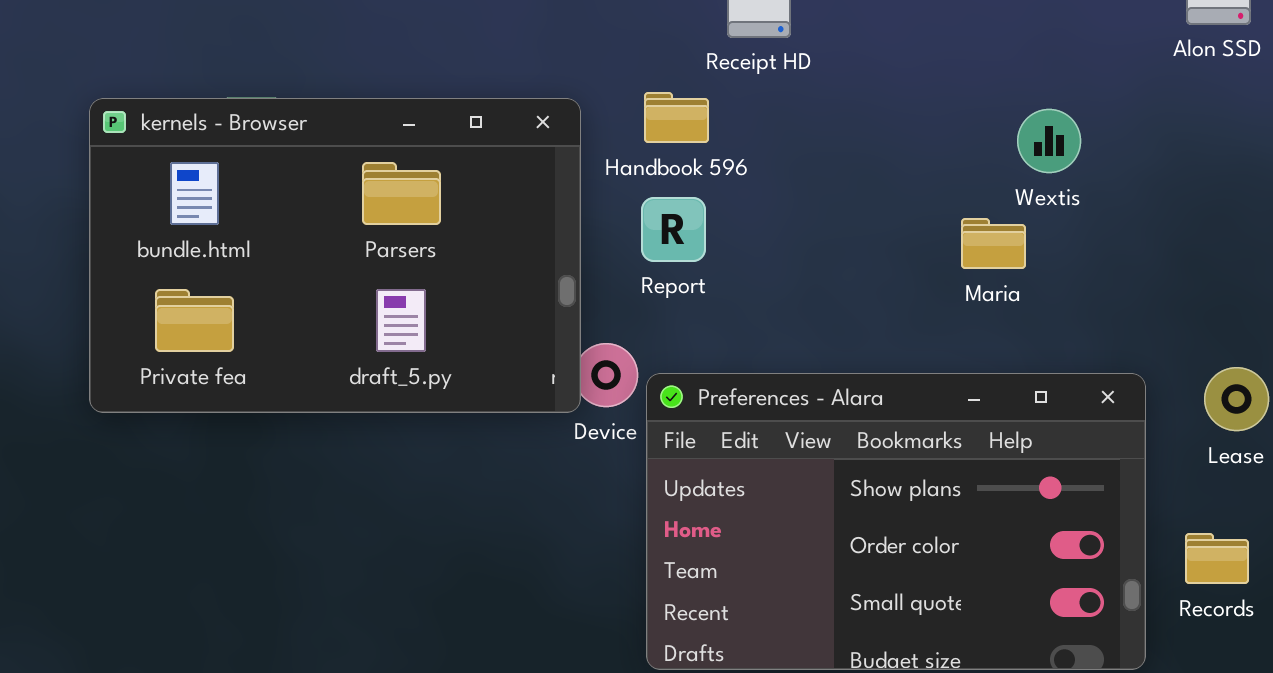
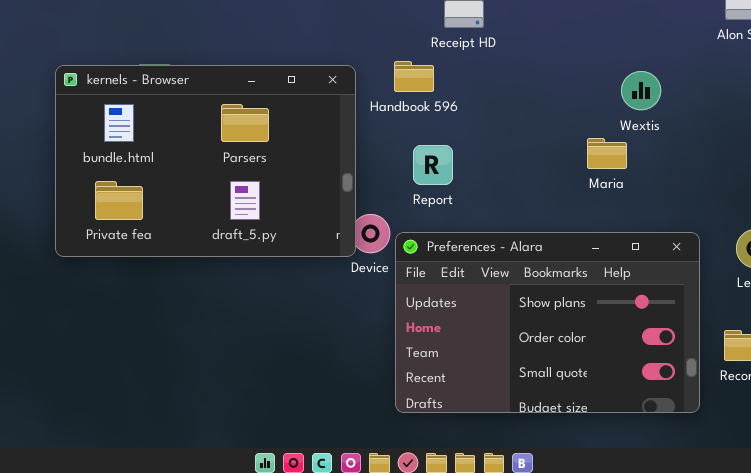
Report: [641,197,706,262] -> [413,145,453,185], moved

